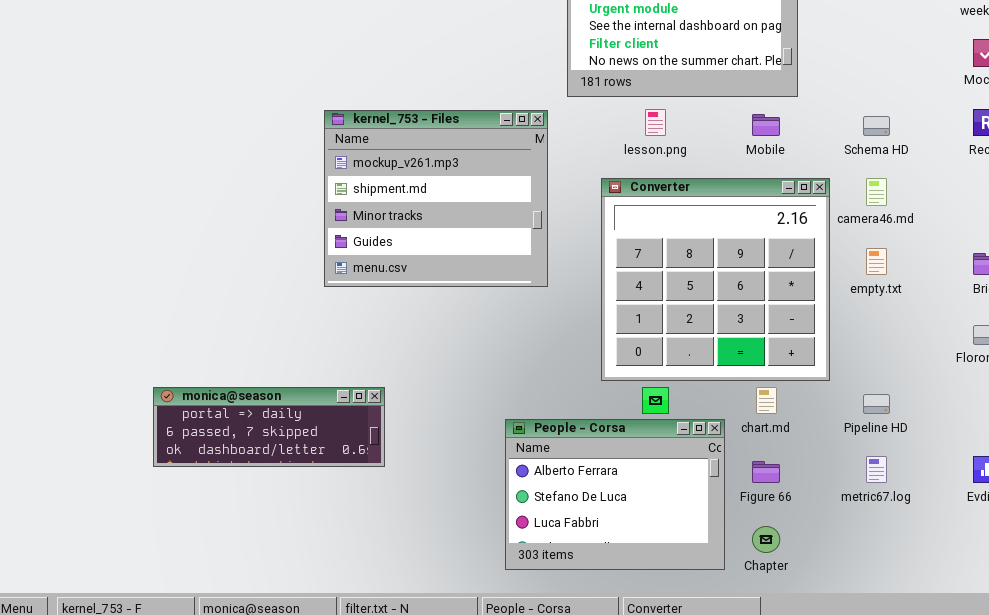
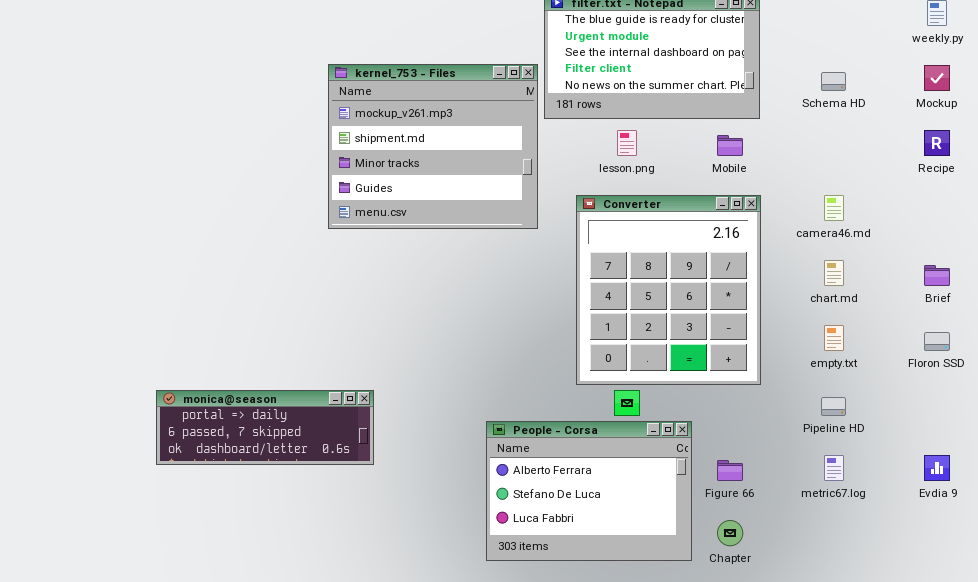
kernel_753 - Files: [324,110,548,287] -> [328,64,538,229], moved
Schema HD: [863,116,890,136] -> [821,72,846,91], moved
Converter: [601,178,830,381] -> [576,195,761,385], resized
empty.txt: [866,248,887,275] -> [824,325,844,351], moved
chart.md: [756,387,777,414] -> [824,260,844,286], moved

